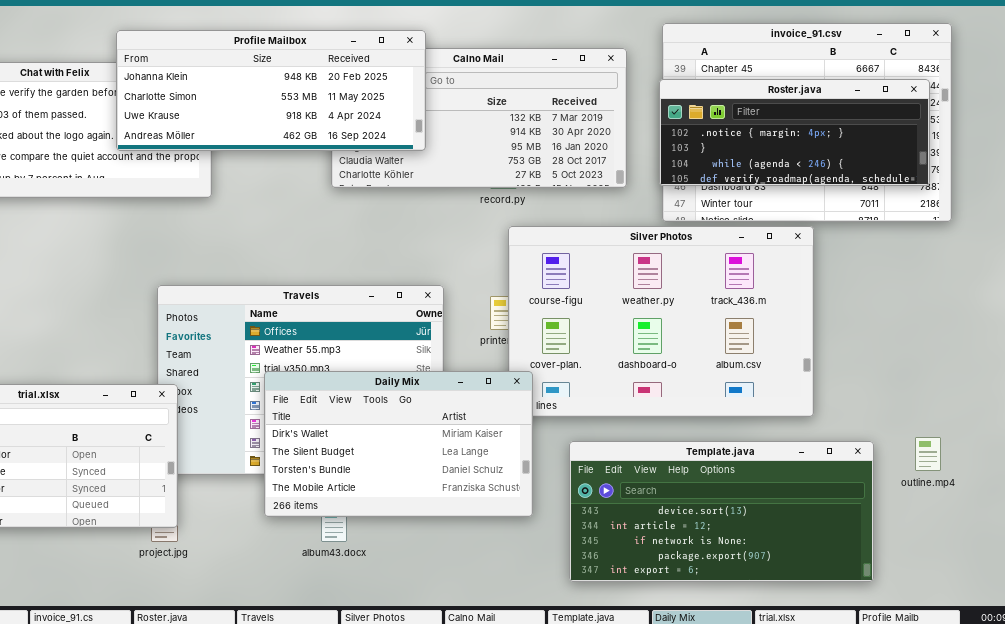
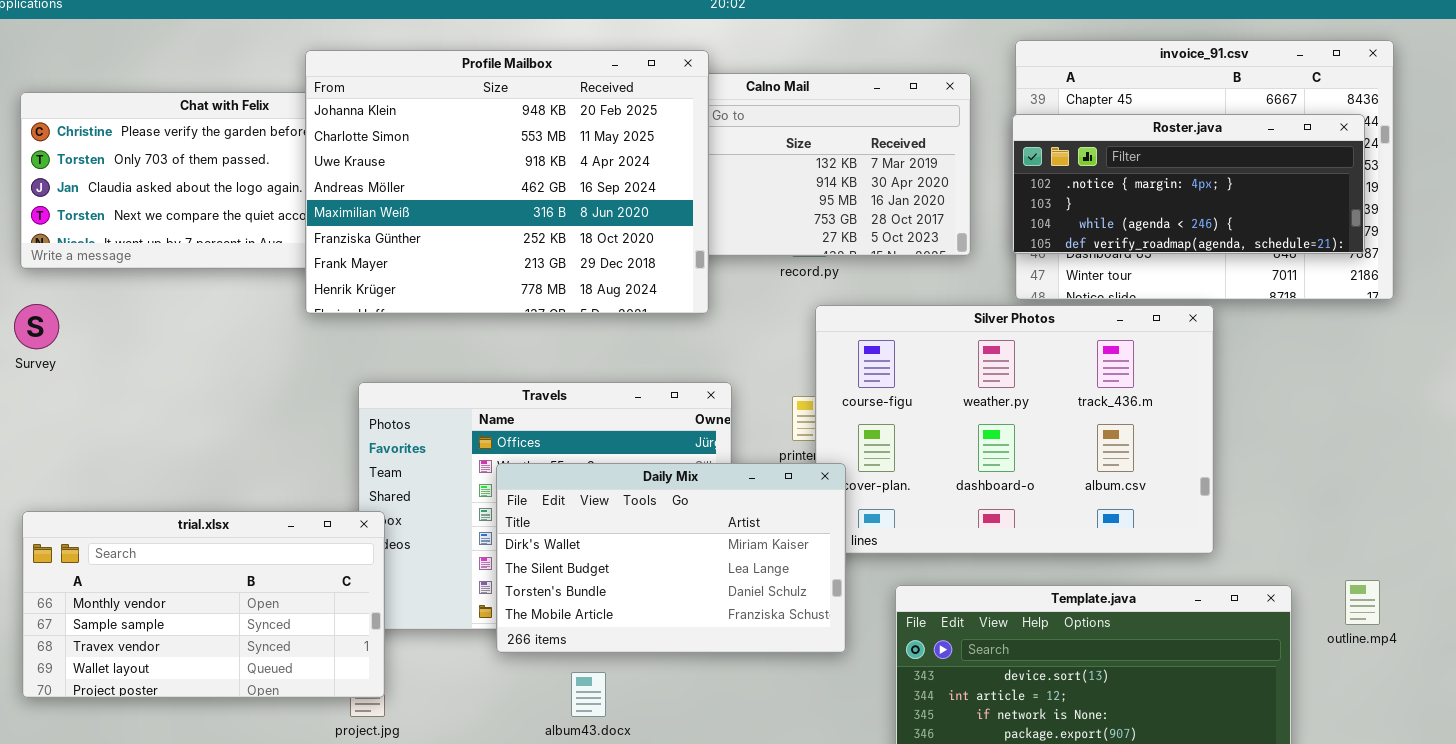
Profile Mailbox: [116,30,426,151] -> [305,50,709,314], resized
Daily Mix: [264,371,533,517] -> [496,463,846,653], moved

